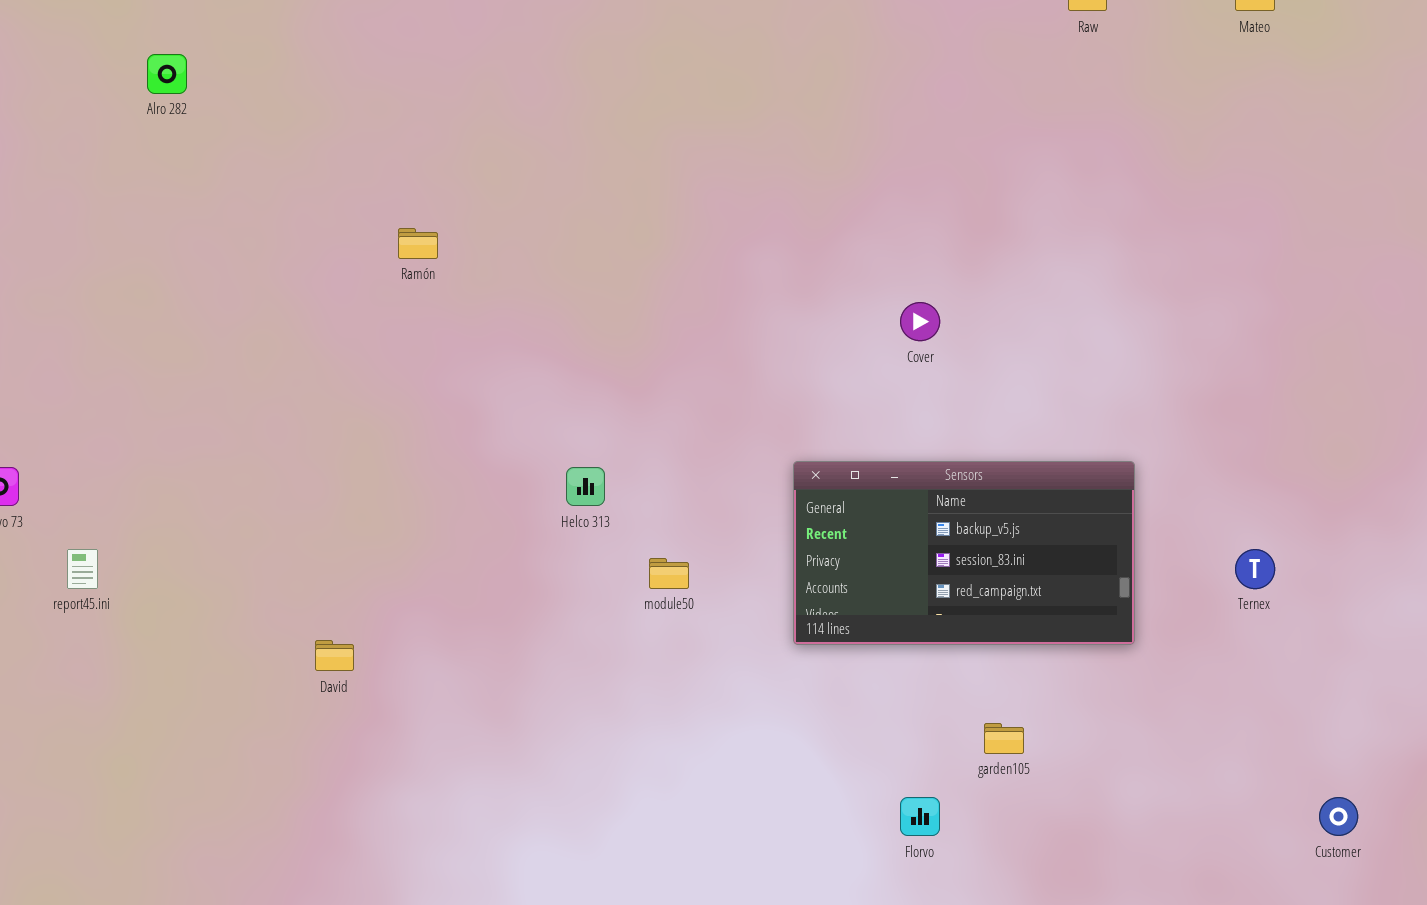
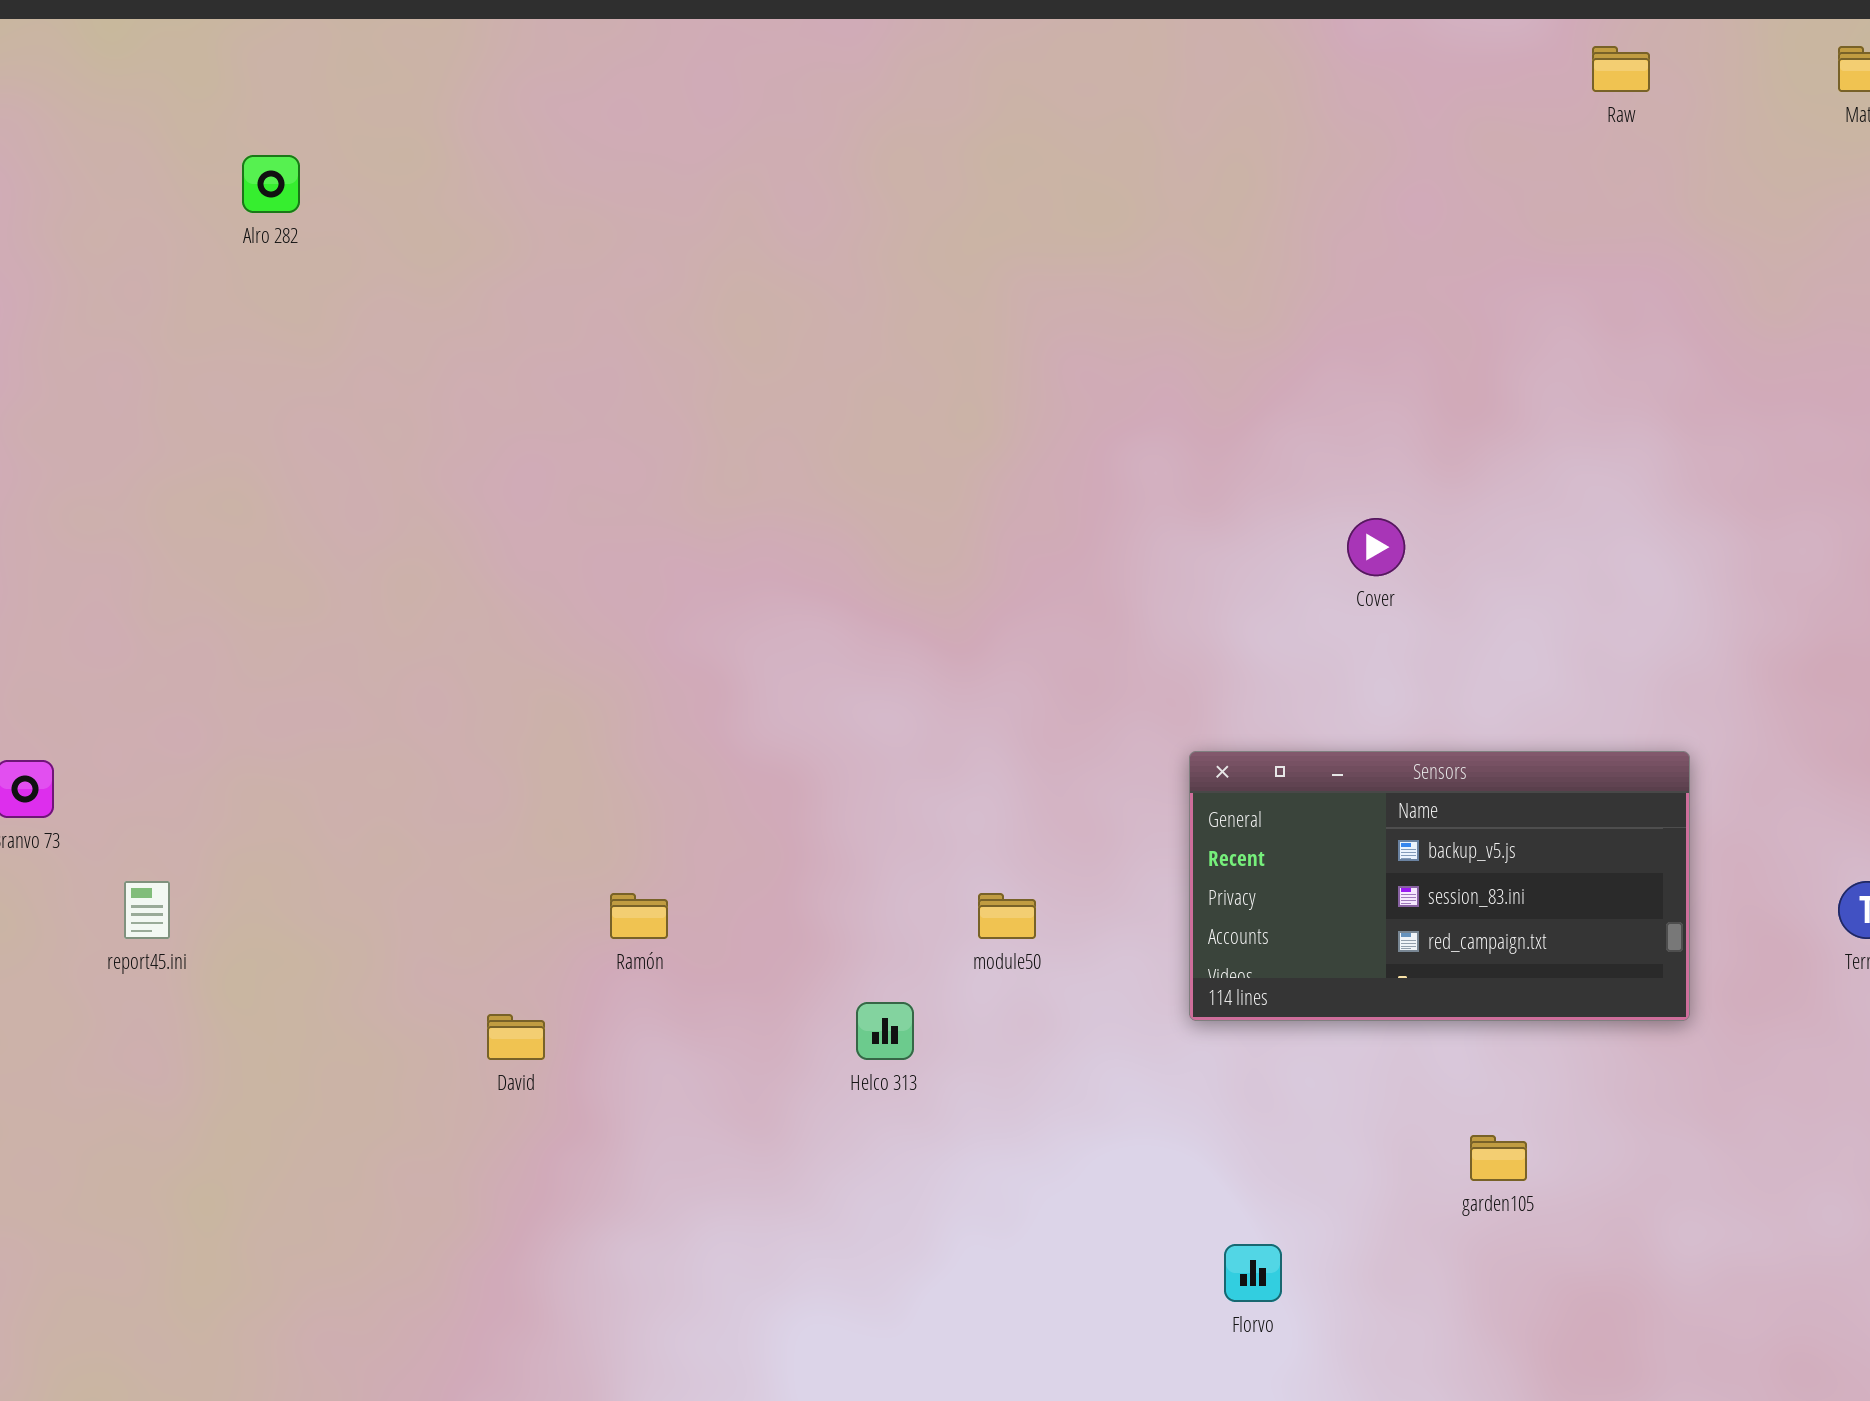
Ramón: [398,228,438,259] -> [610,893,668,939], moved
Helco 313: [566,467,605,506] -> [856,1002,914,1060], moved
Florvo: [900,797,940,836] -> [1224,1244,1282,1302], moved

